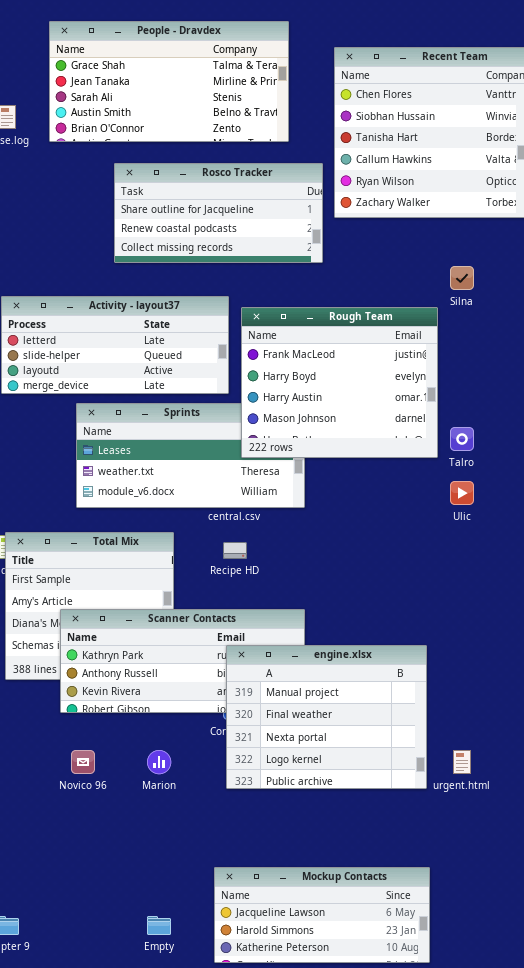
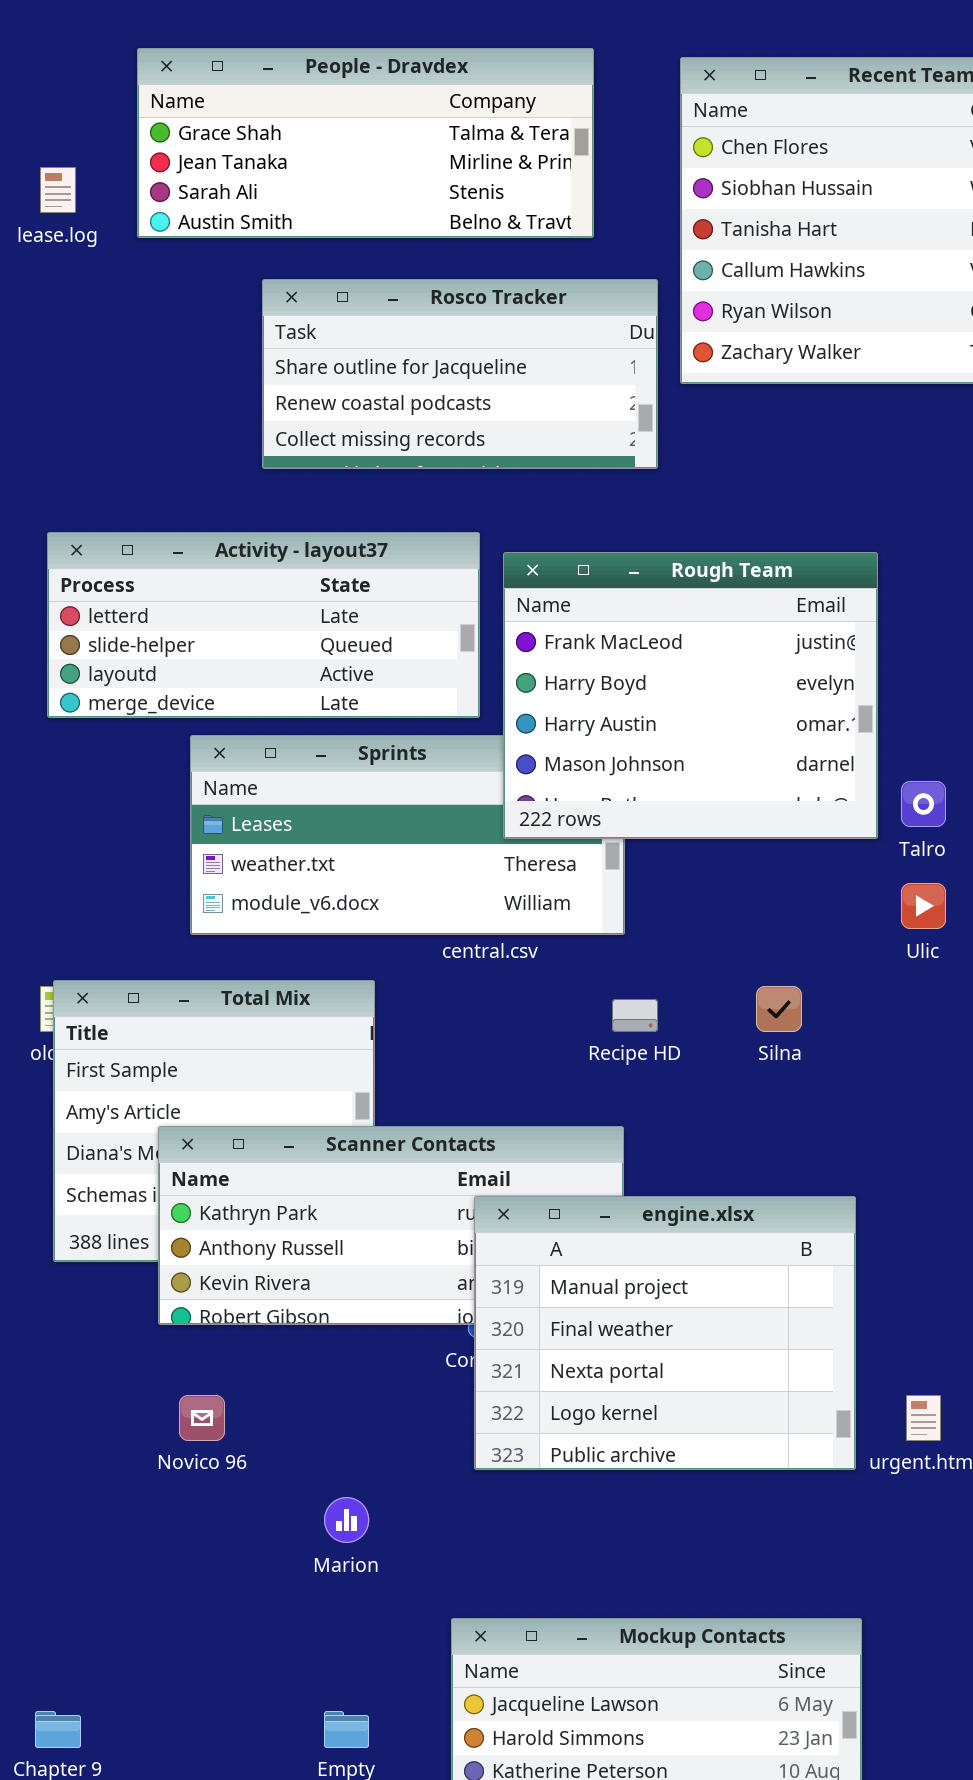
People - Dravdex: [49,21,289,142] -> [137,48,594,238], resized
Silna: [450,266,474,290] -> [756,986,802,1032], moved
Recipe HD: [223,542,247,559] -> [612,999,658,1032], moved
Marion: [147,750,171,774] -> [324,1497,369,1543], moved

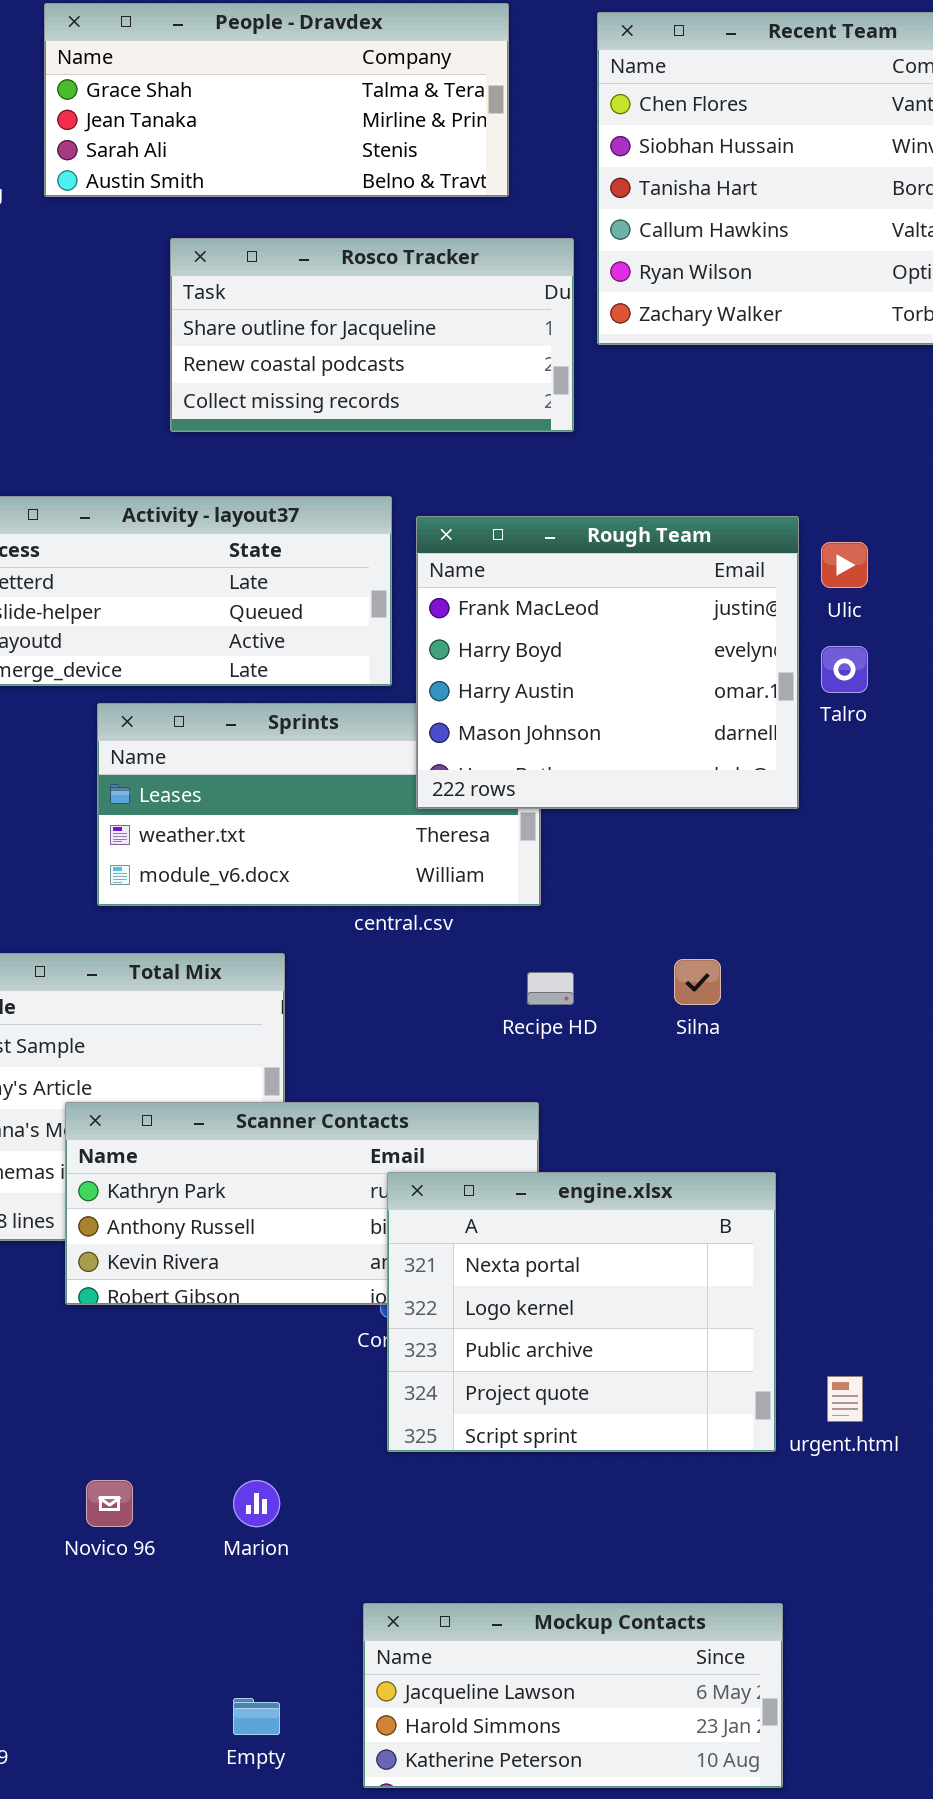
Talro: [901,781,946,827] -> [821,646,868,693], moved
Ulic: [901,883,946,929] -> [821,542,868,588], moved
engine.xlsx: [474,1196,856,1470] -> [387,1172,776,1452], scrolled down 2 rows
Novico 96: [179,1395,225,1441] -> [86,1480,133,1527], moved

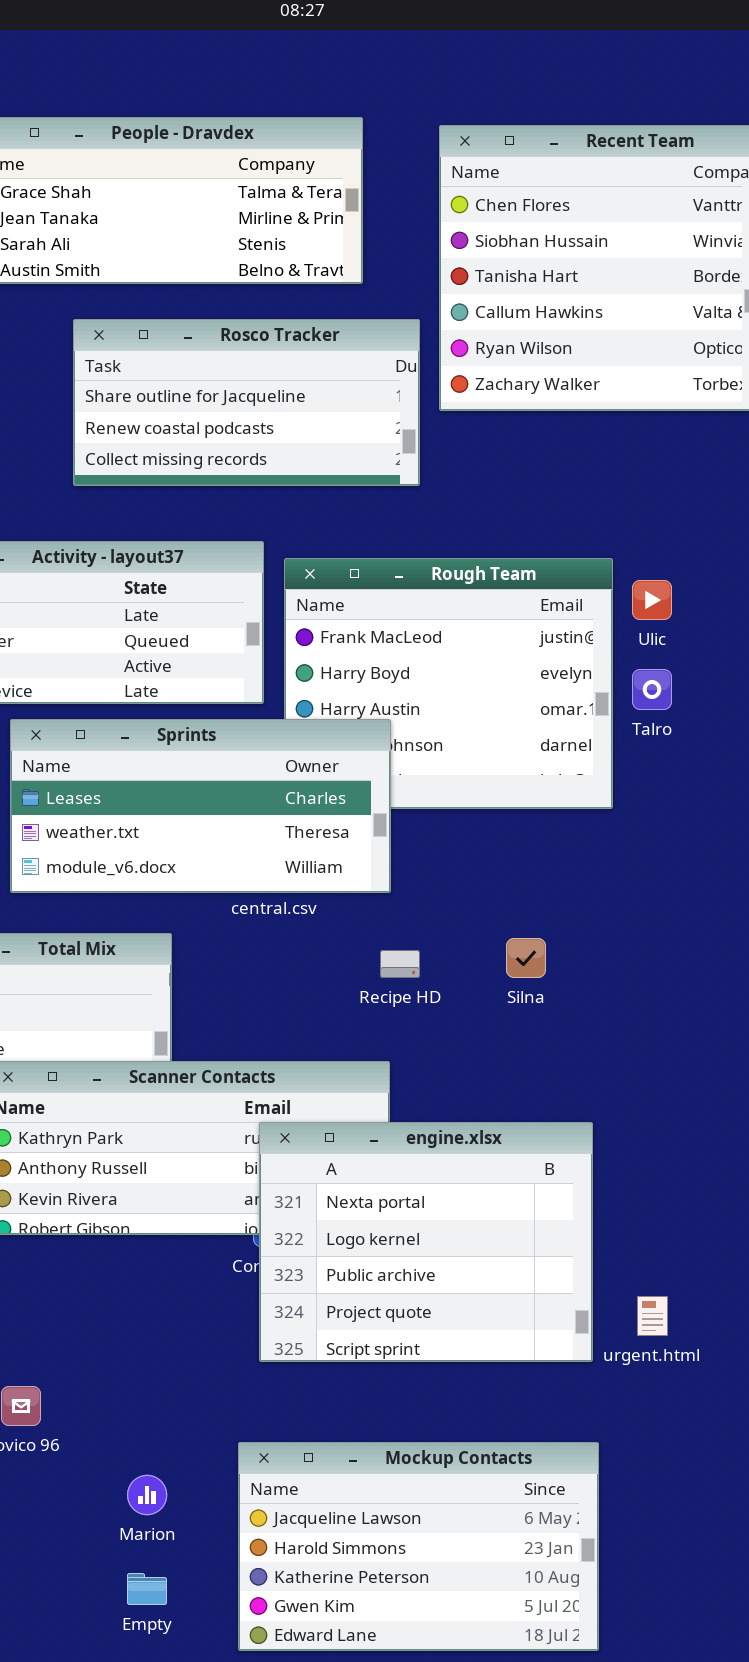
Sprints: [97,703,541,906] -> [10,719,391,893], raised
Marion: [233,1480,280,1527] -> [127,1475,167,1515], moved
Mockup Contacts: [363,1603,783,1788] -> [238,1442,599,1651], resized

